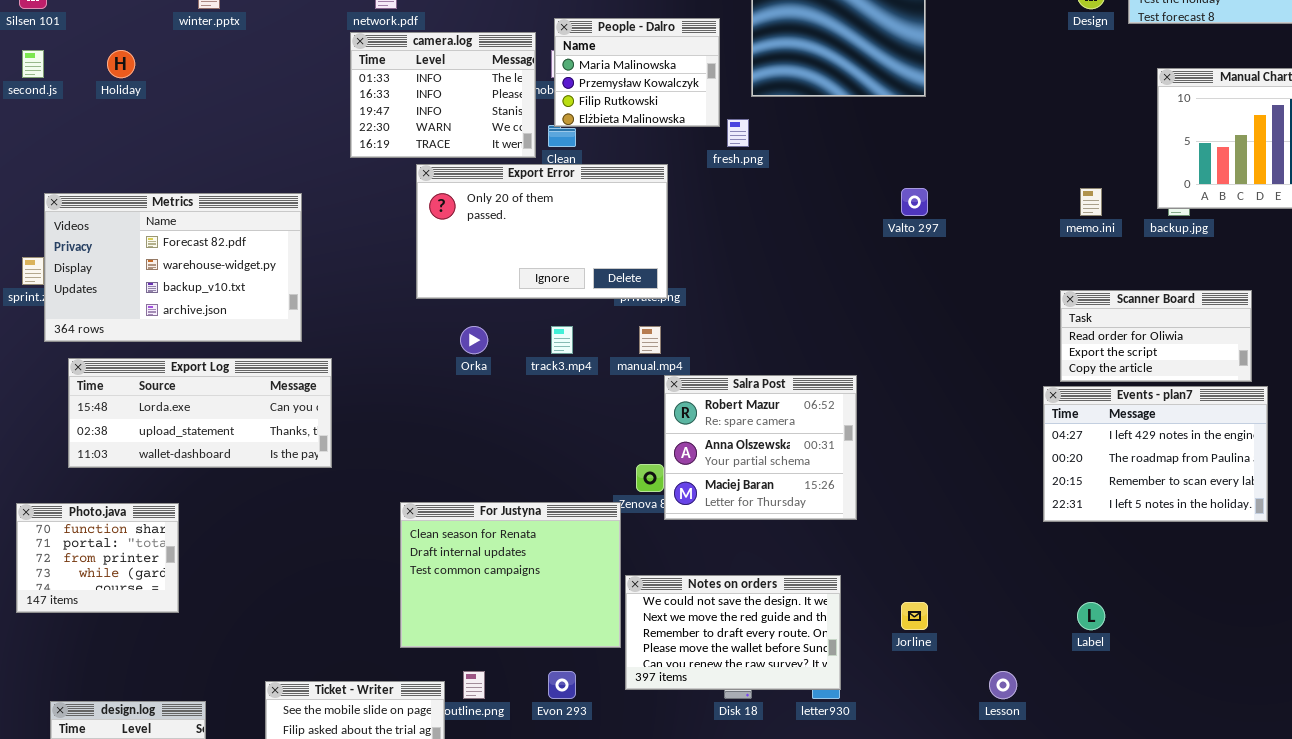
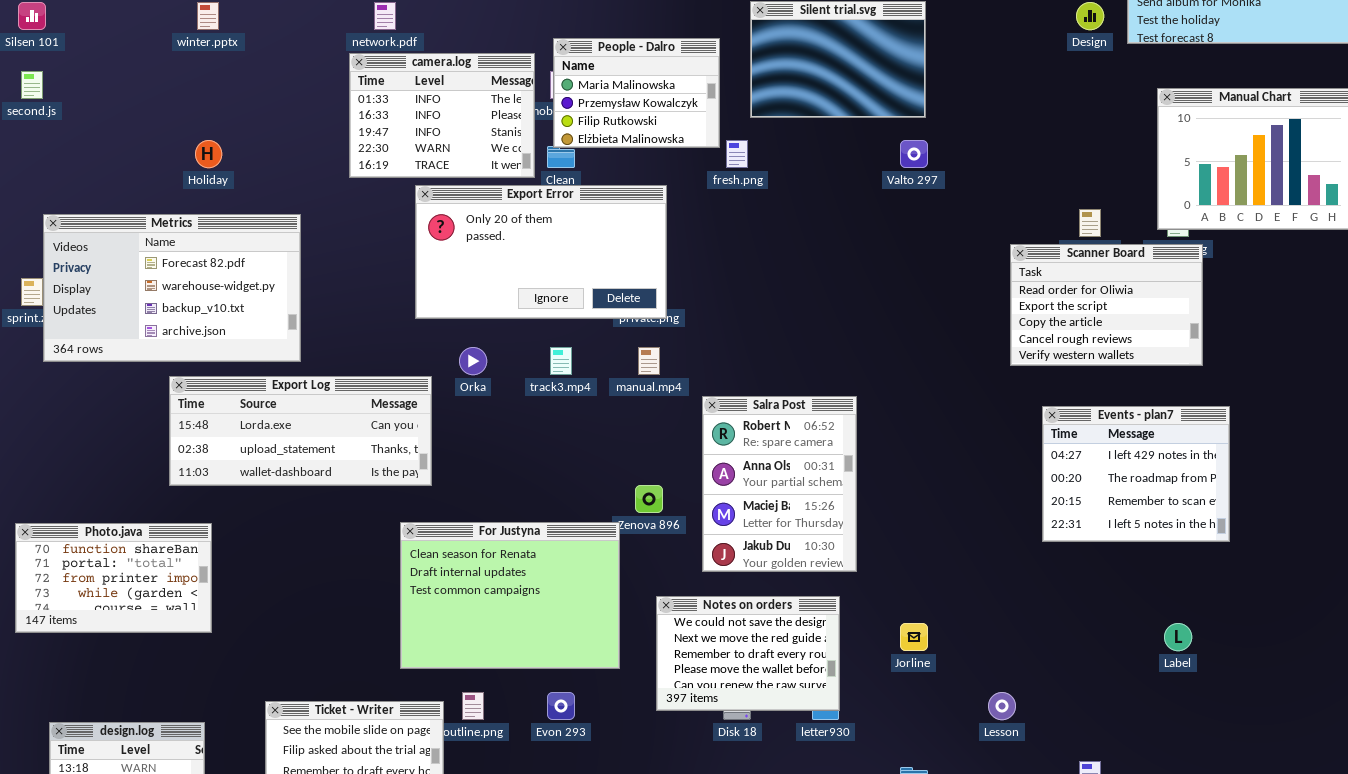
Holiday: [107,50,135,78] -> [195,140,222,168], moved
Valto 297: [901,188,928,216] -> [900,140,928,168], moved
Scanner Board: [1060,290,1252,382] -> [1010,244,1203,366], moved, resized
Export Log: [68,358,332,468] -> [169,376,432,486], moved
Salra Post: [664,375,857,520] -> [702,396,857,572], resized
Events - plan7: [1043,386,1268,522] -> [1042,406,1230,542], resized
Photo.java: [16,503,179,613] -> [15,523,212,633], resized
Notes on orders: [625,575,841,690] -> [656,596,840,711], resized
Label: [1077,602,1105,630] -> [1164,623,1192,651], moved

